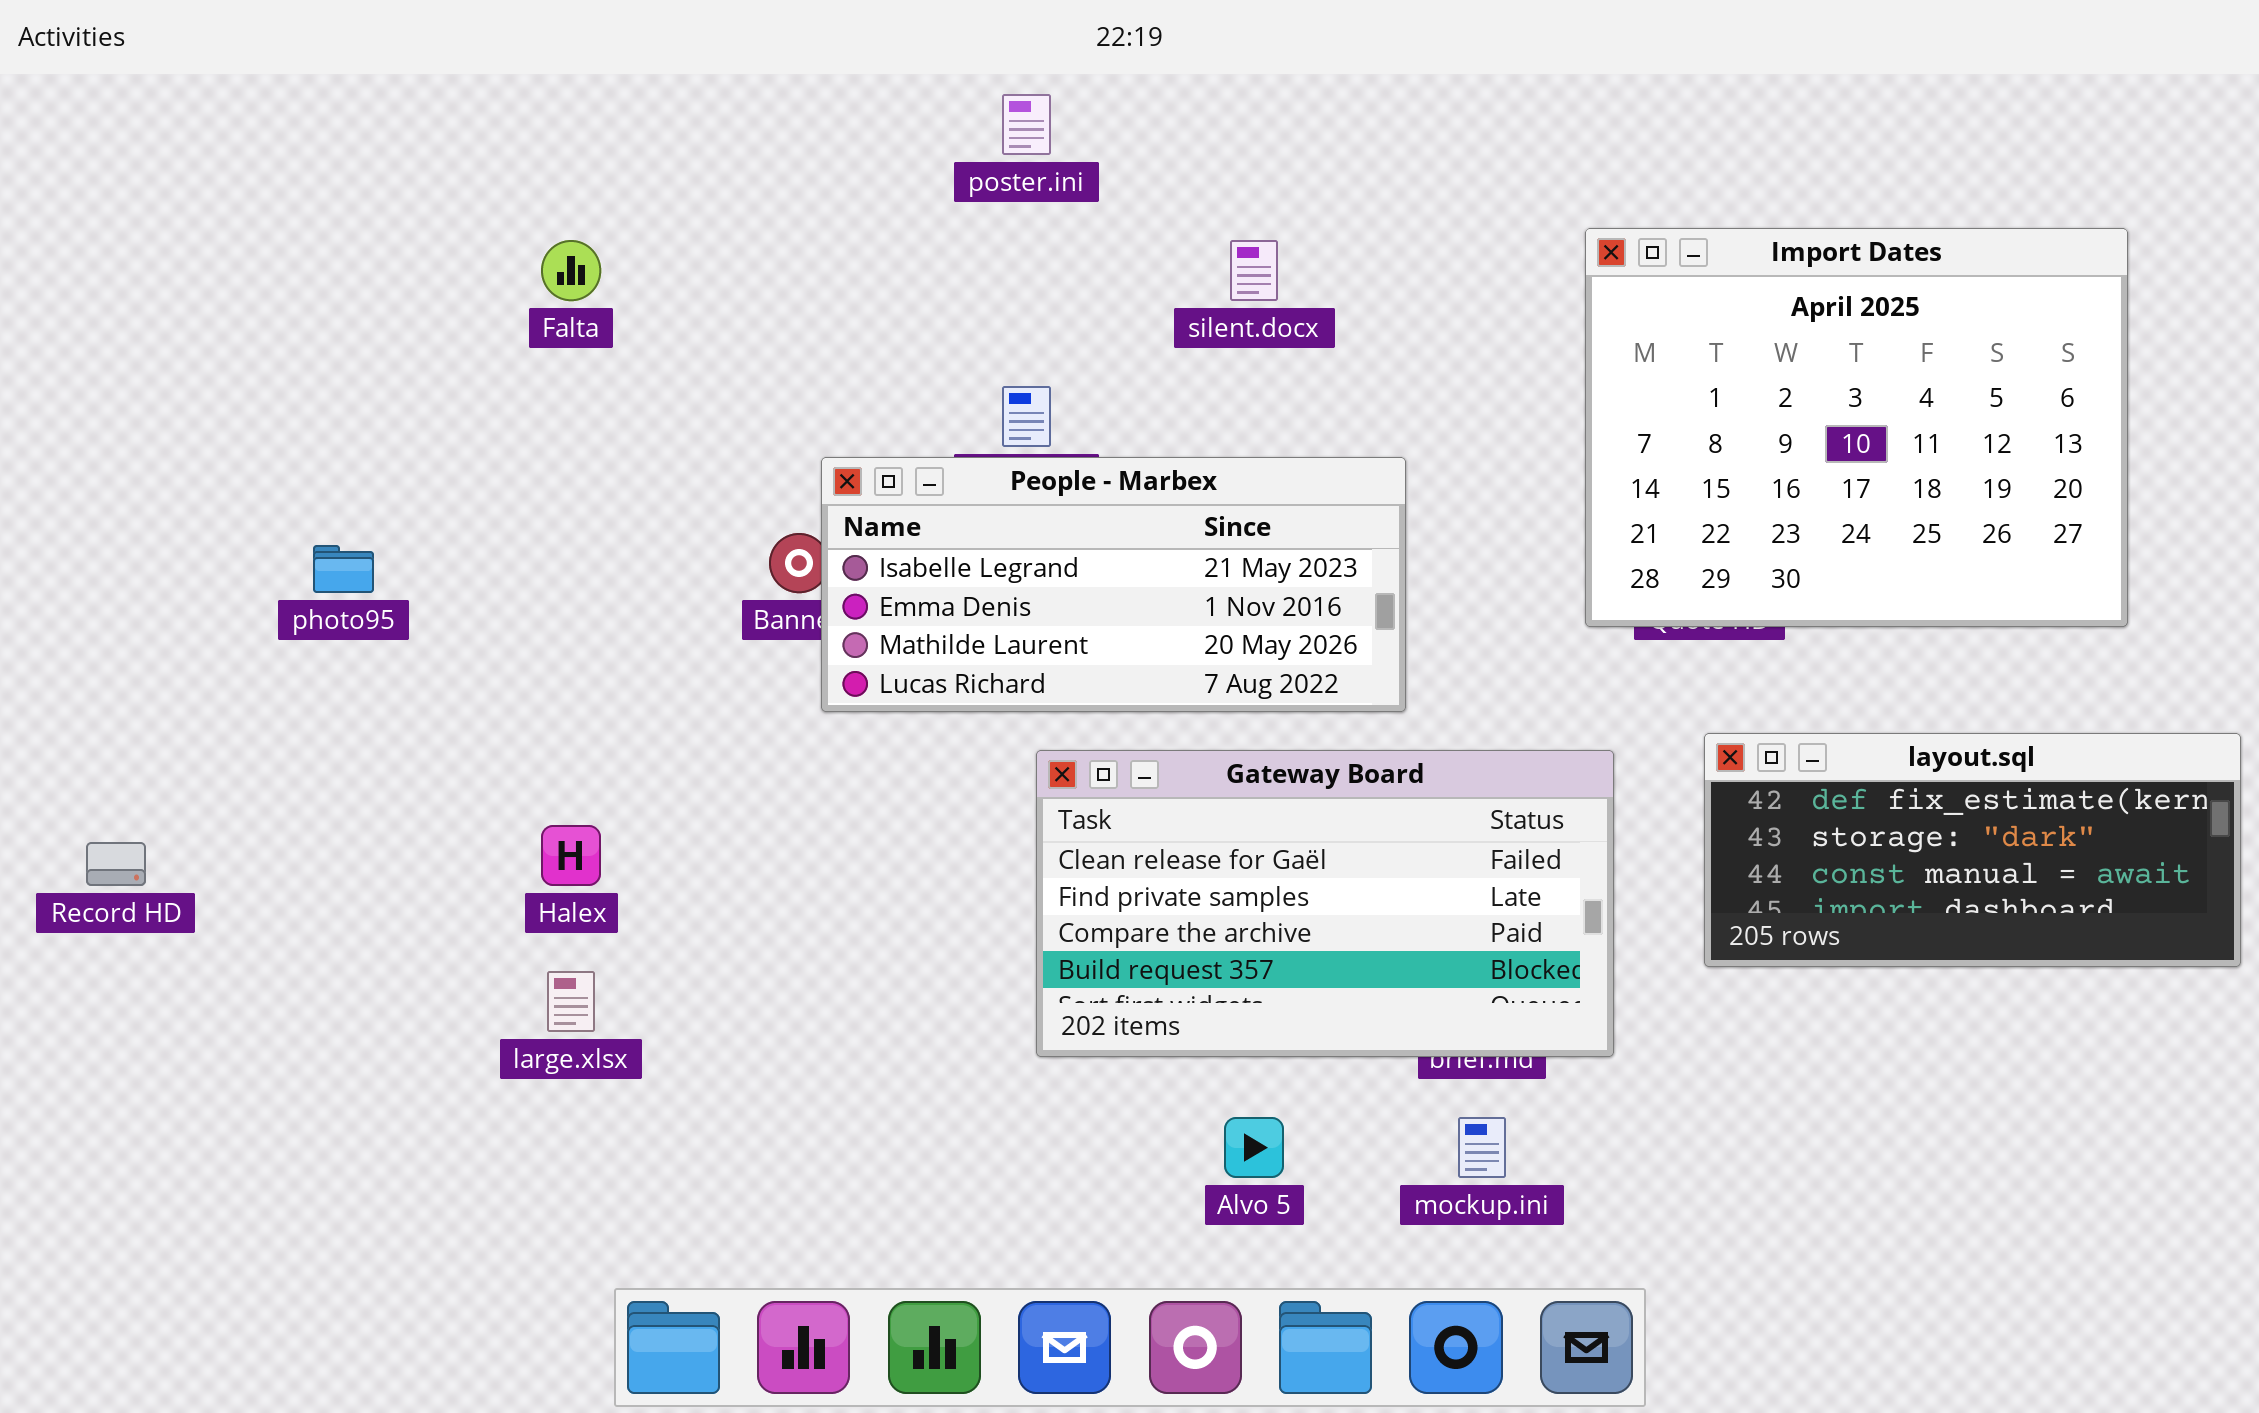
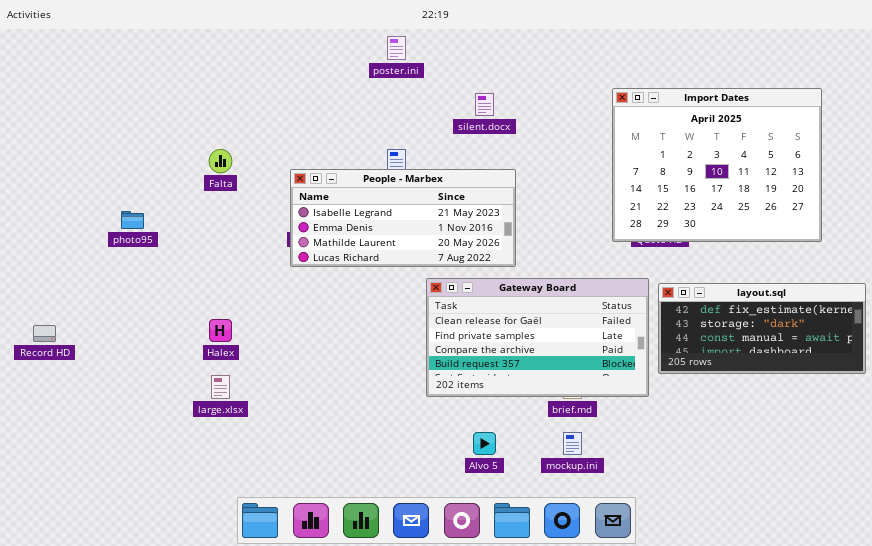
Falta: [541,240,601,301] -> [209,149,232,173], moved
People - Marbex: [821,457,1406,712] -> [290,169,516,267], moved
Gateway Board: [1036,750,1614,1057] -> [426,278,649,397], moved

